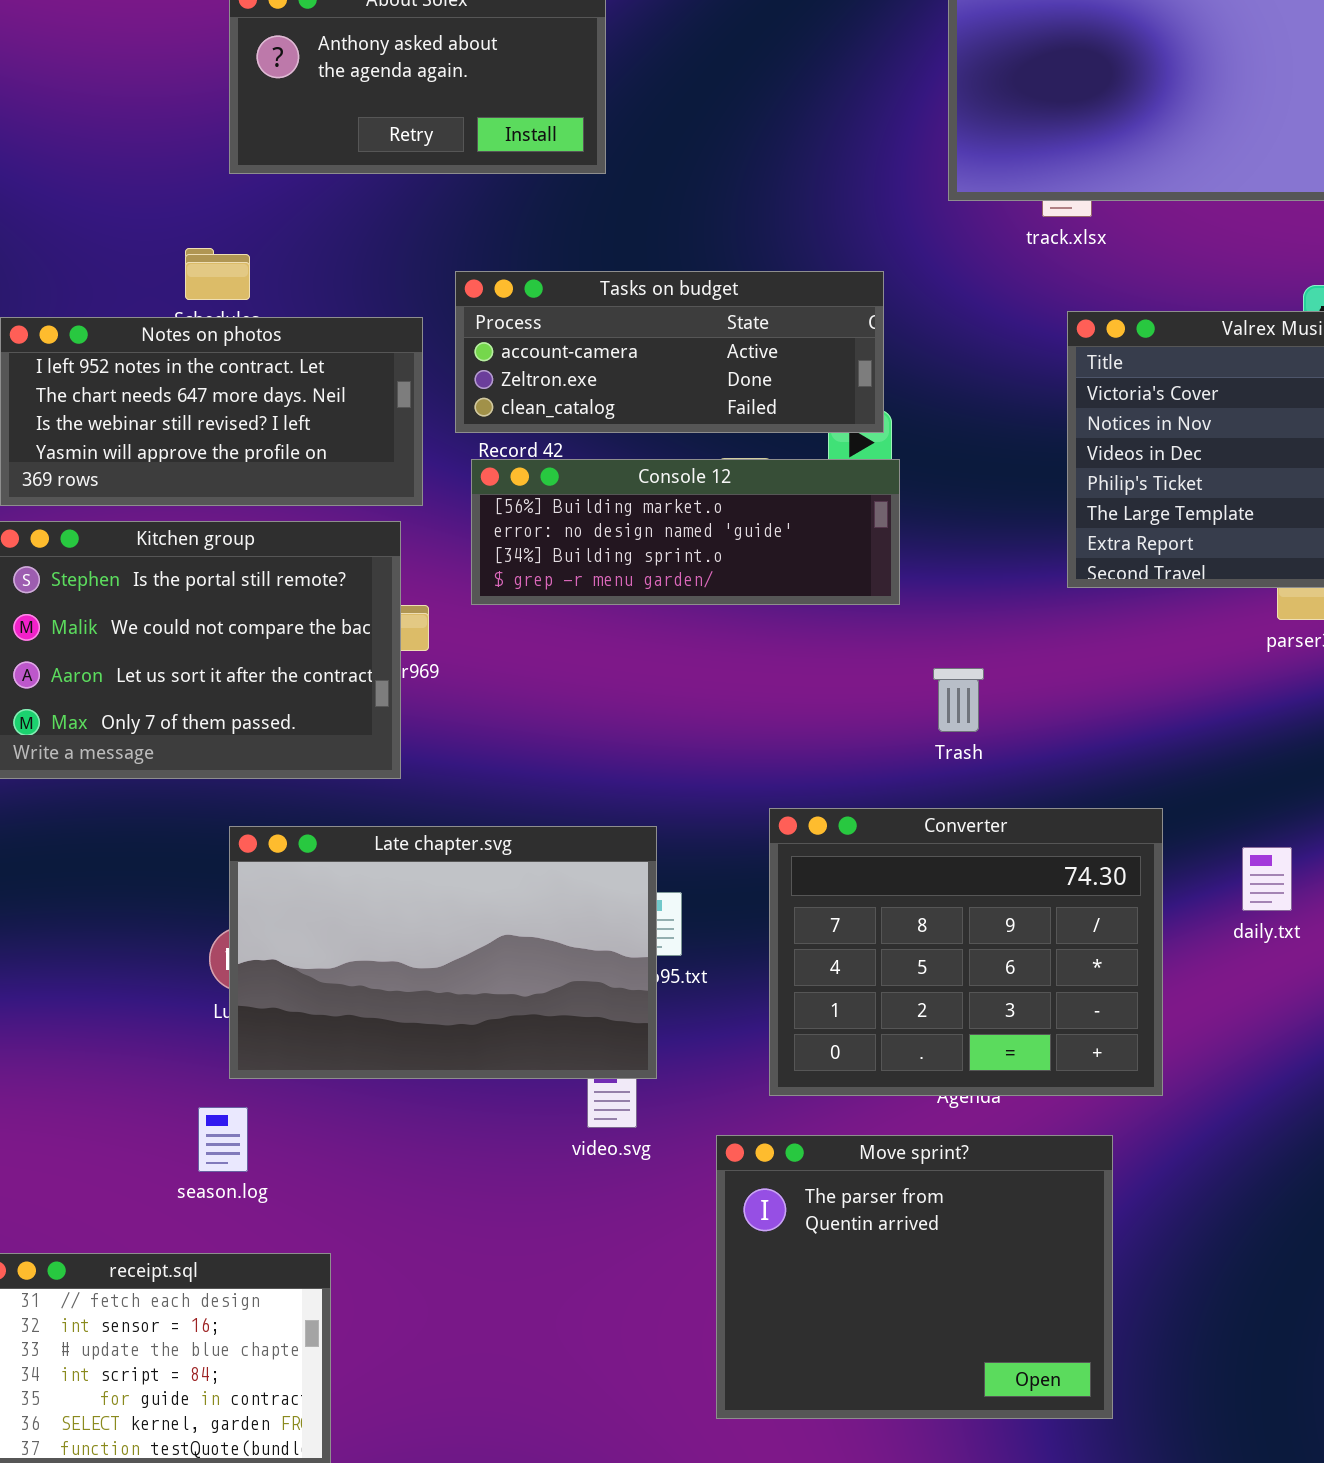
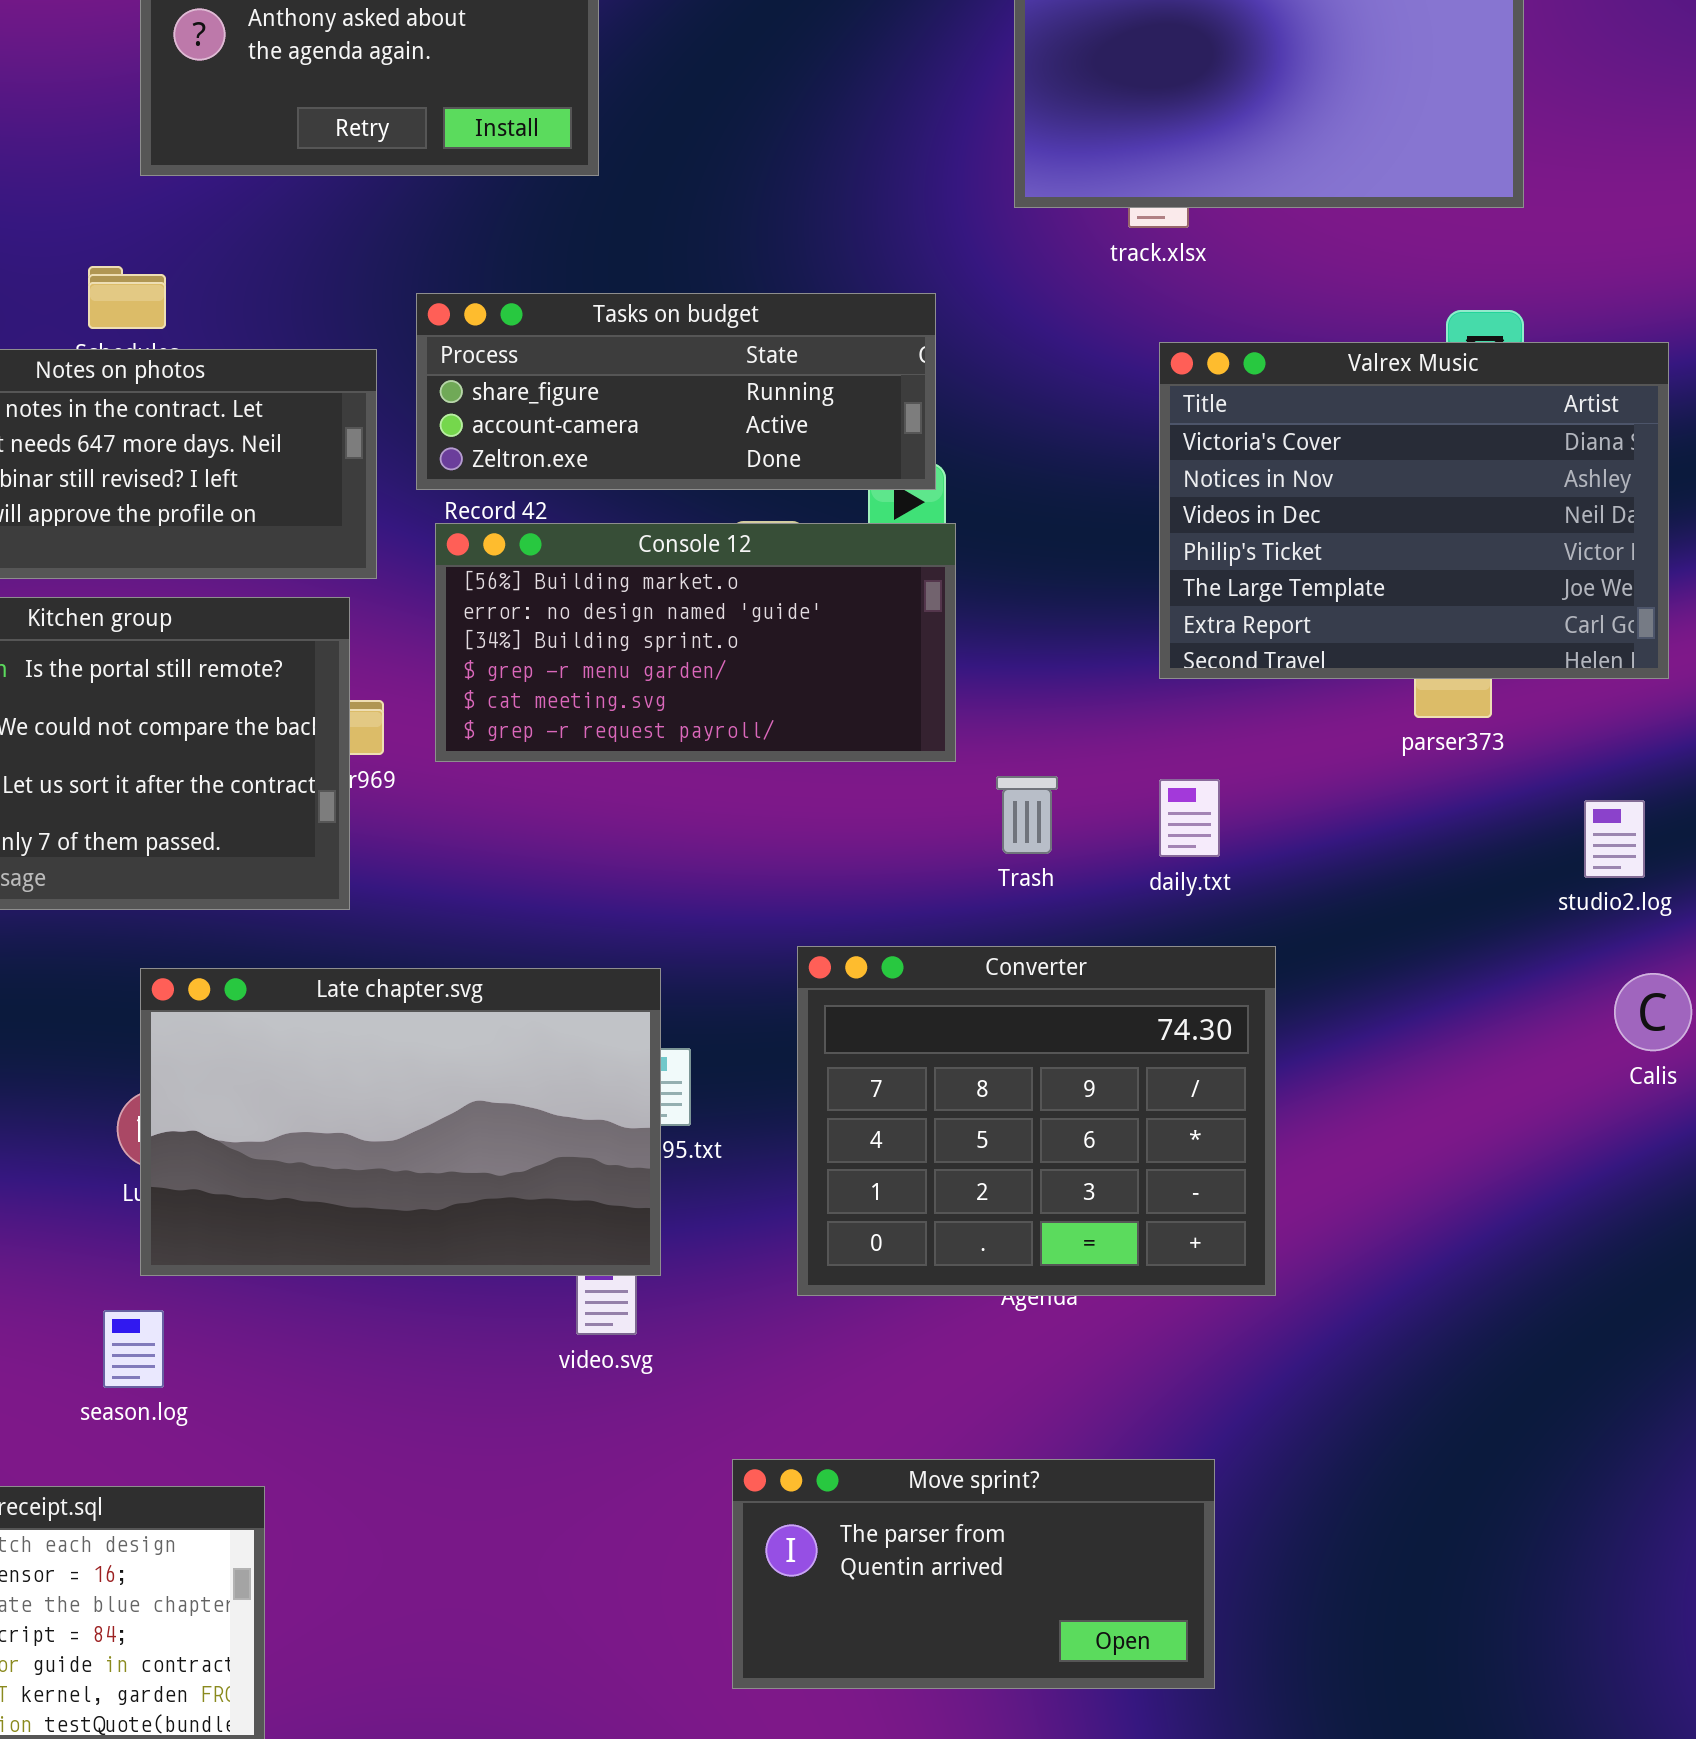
Tasks on budget: [455,271,884,433] -> [416,293,936,490], scrolled up 1 row
Console 12: [471,459,900,605] -> [435,523,956,762], resized
daily.txt: [1242,847,1292,911] -> [1159,779,1220,857], moved
Move sprint?: [716,1135,1113,1419] -> [732,1459,1215,1689], resized

